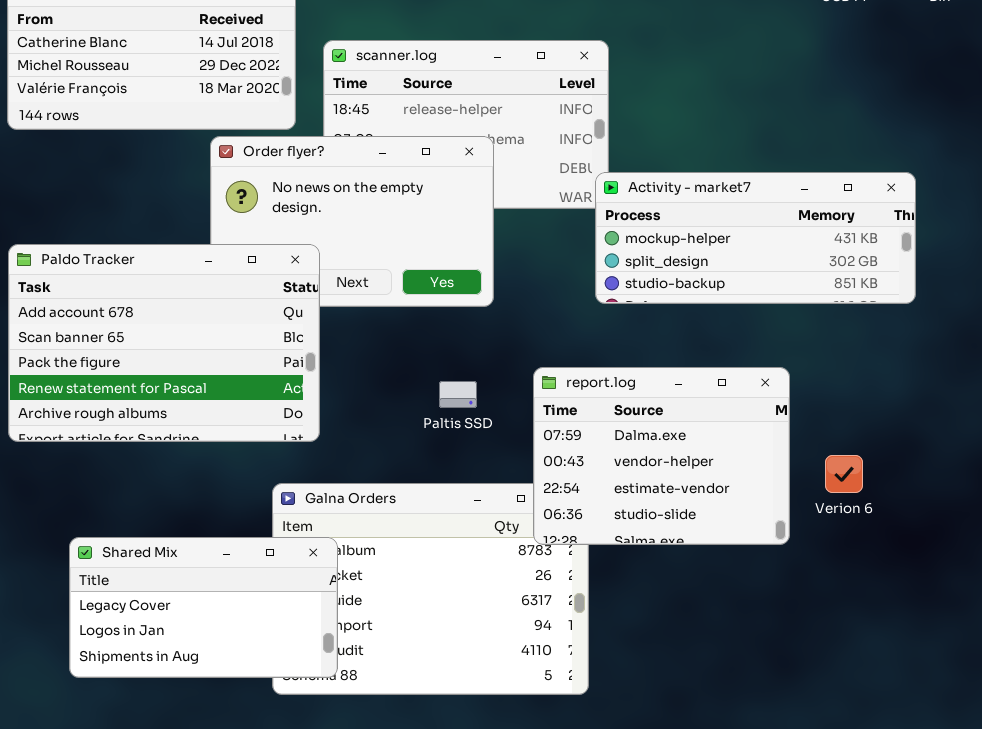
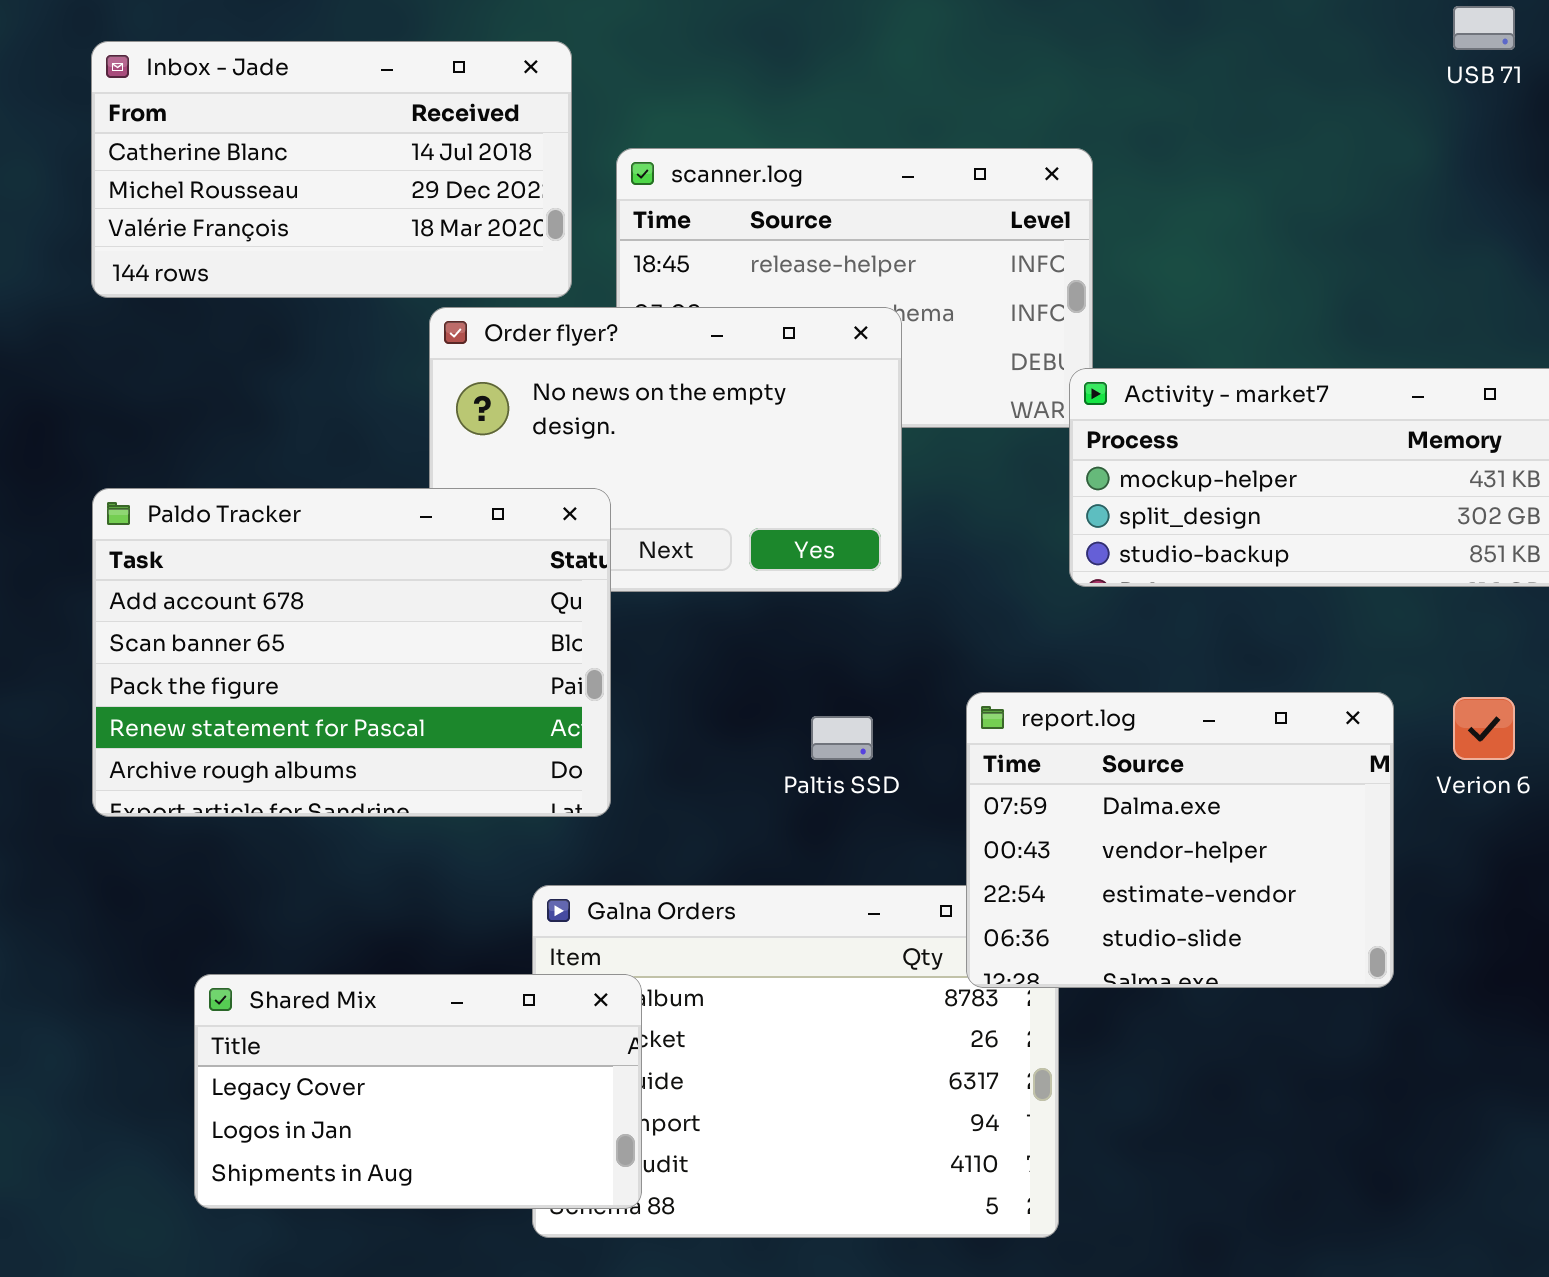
Verion 6: [825,455,863,493] -> [1453,697,1515,760], moved

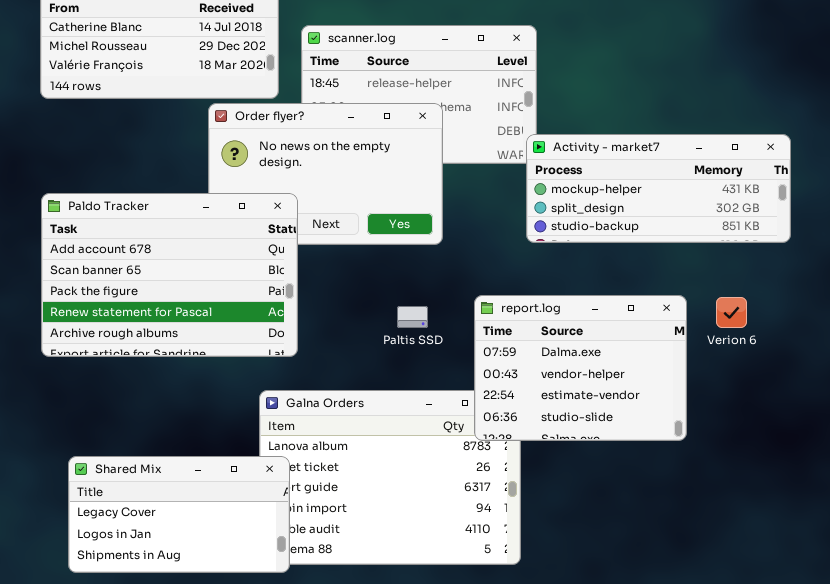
Shared Mix: [194,974,642,1209] -> [68,456,290,573], moved

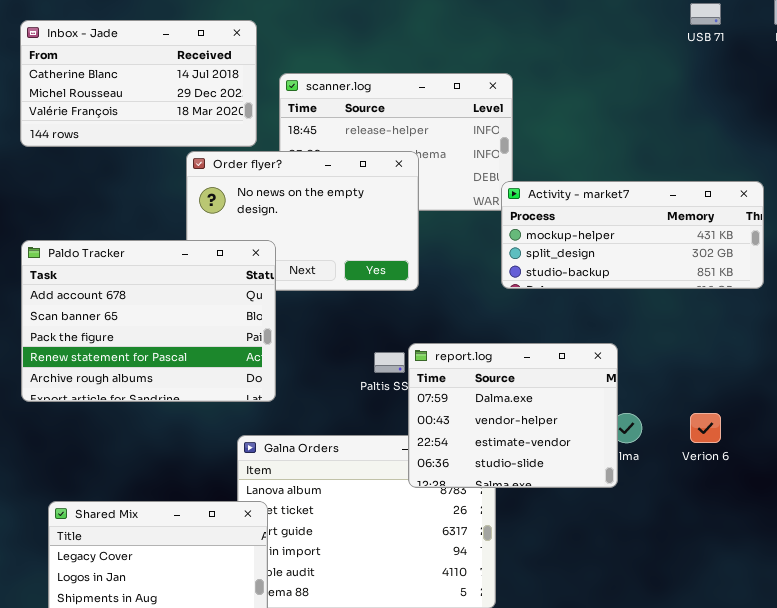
report.log: [474,295,687,441] -> [408,343,618,488], moved
Verion 6: [716,297,747,328] -> [690,413,721,443], moved

